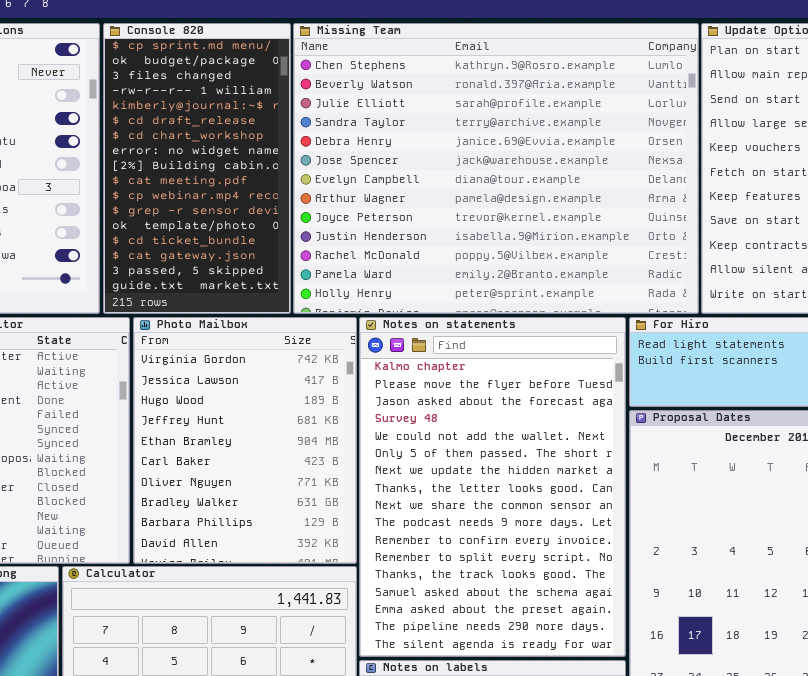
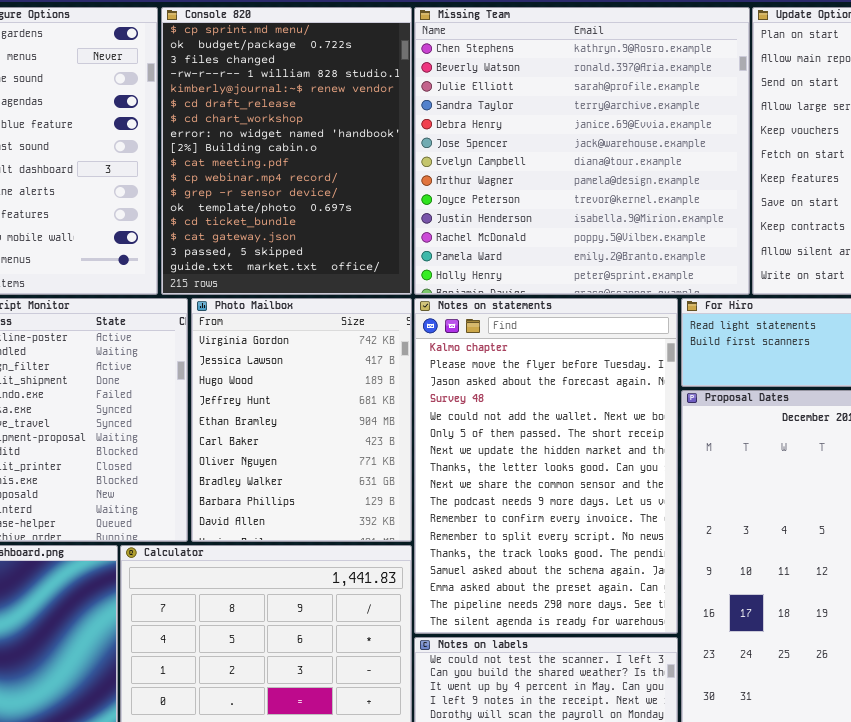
Console 820: [103,23,291,314] -> [161,7,412,295], resized
Missing Team: [293,23,699,314] -> [414,7,750,295], resized

